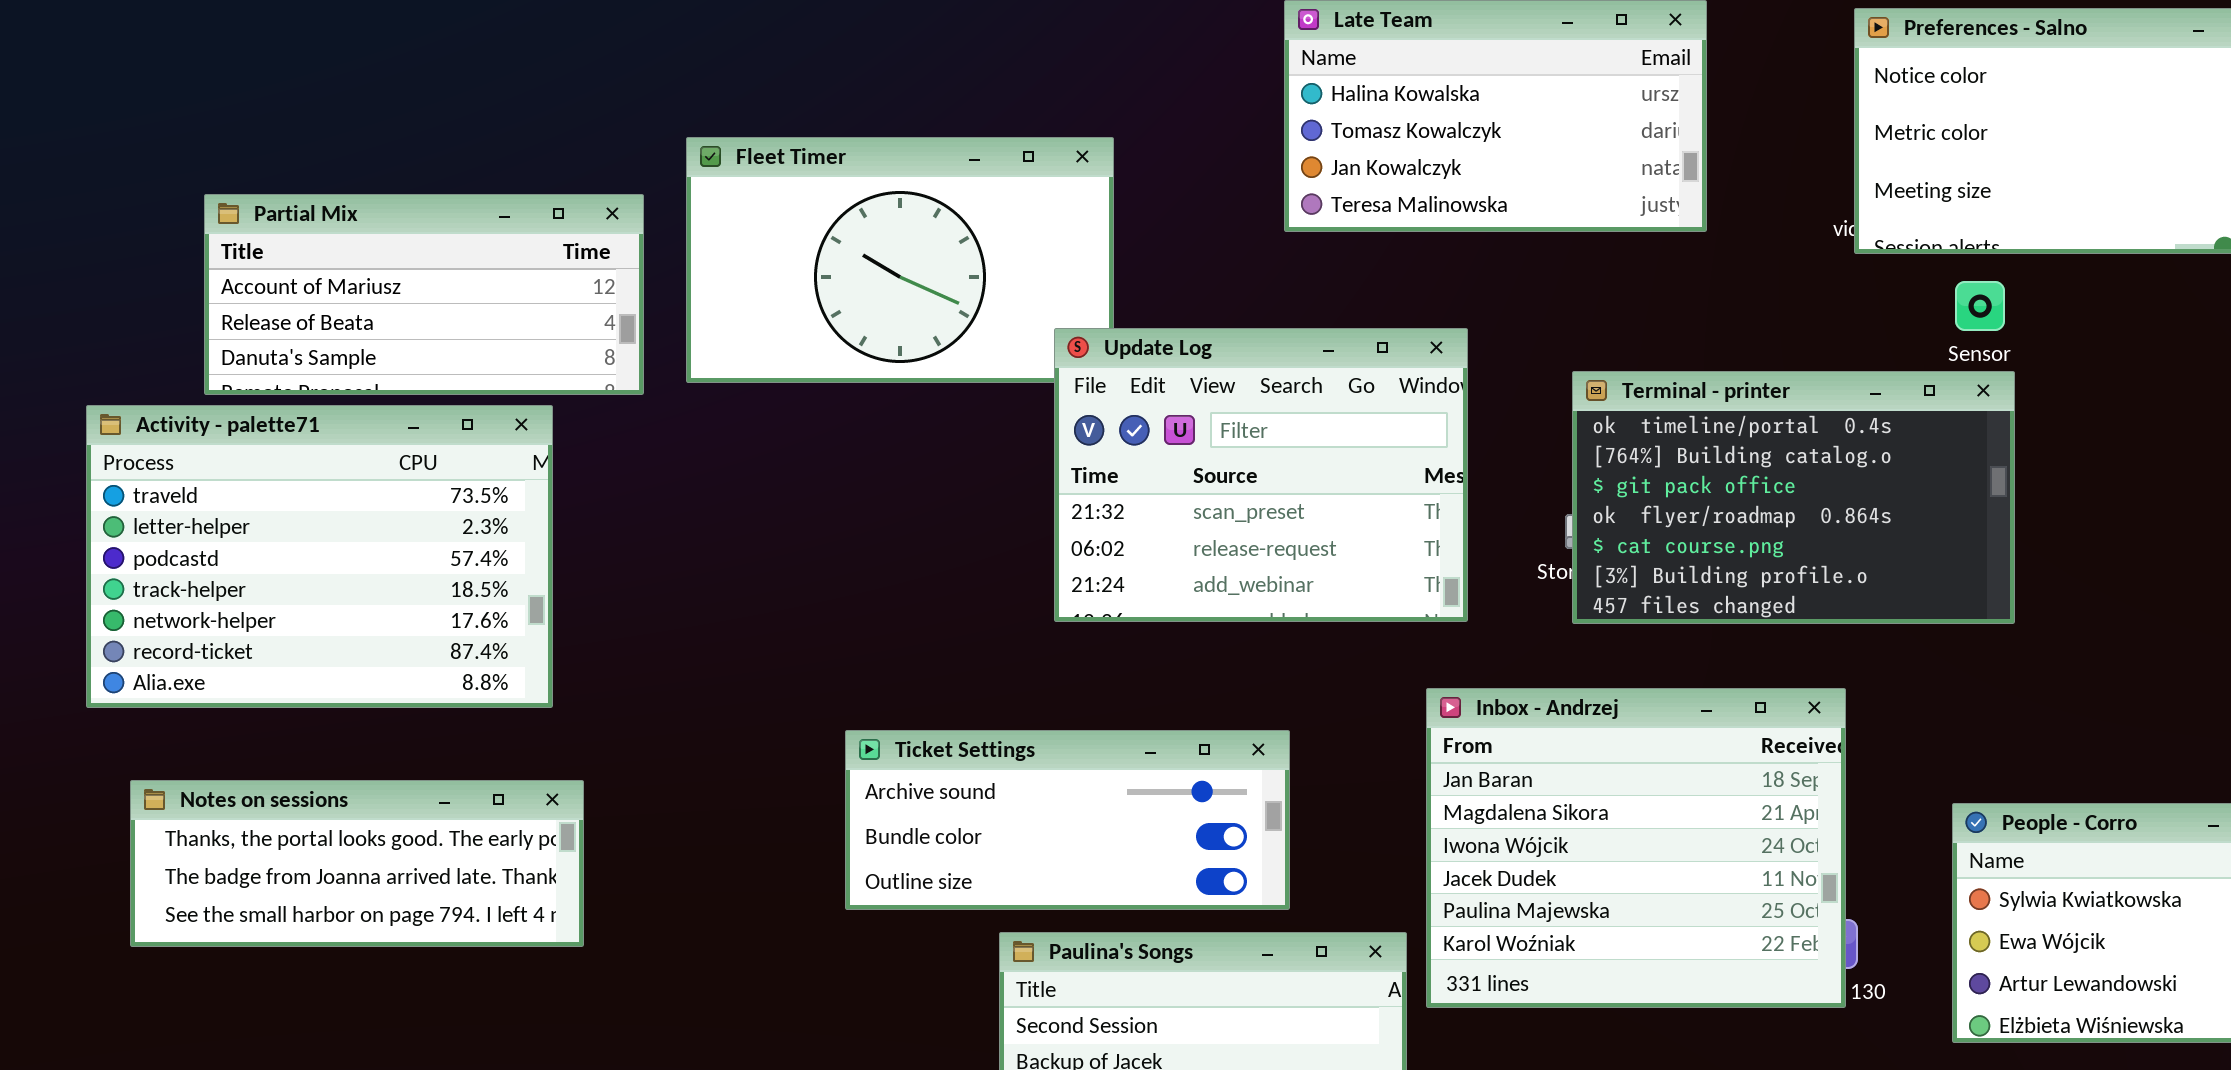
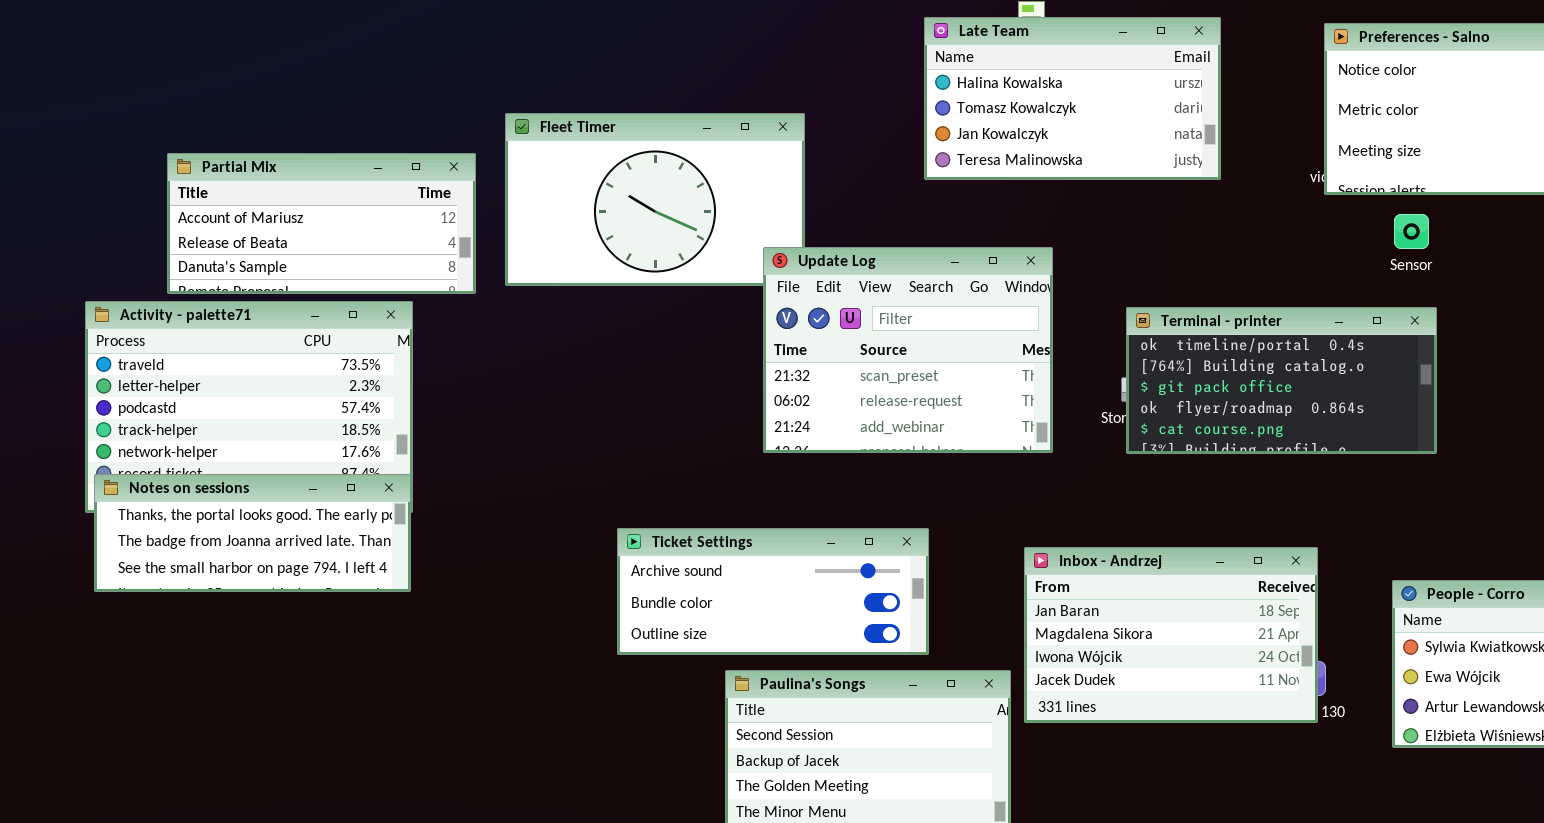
Terminal - printer: [1572,371,2015,624] -> [1126,307,1437,454], resized
Inbox - Andrzej: [1426,688,1846,1008] -> [1024,547,1318,723], resized
Notes on sessions: [130,780,584,947] -> [94,474,411,592], moved

